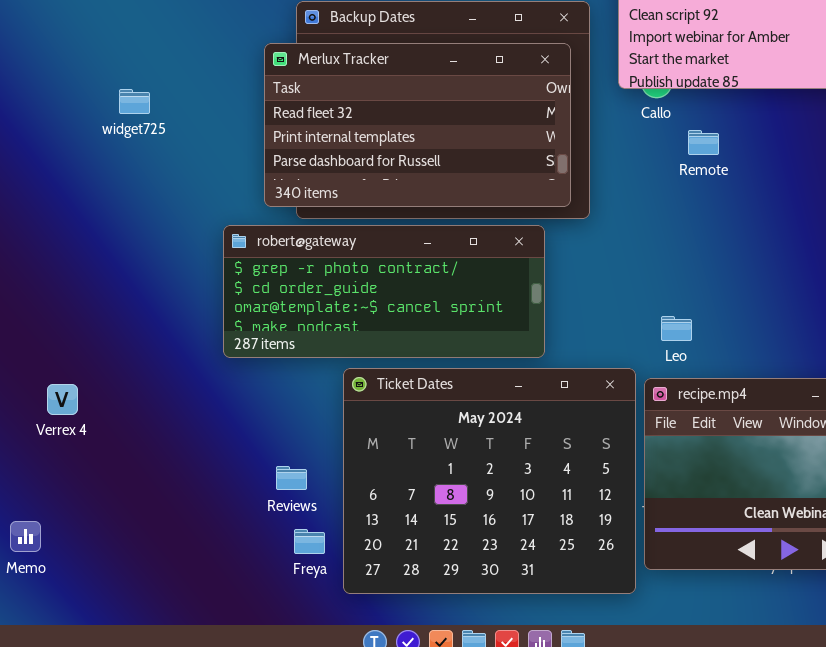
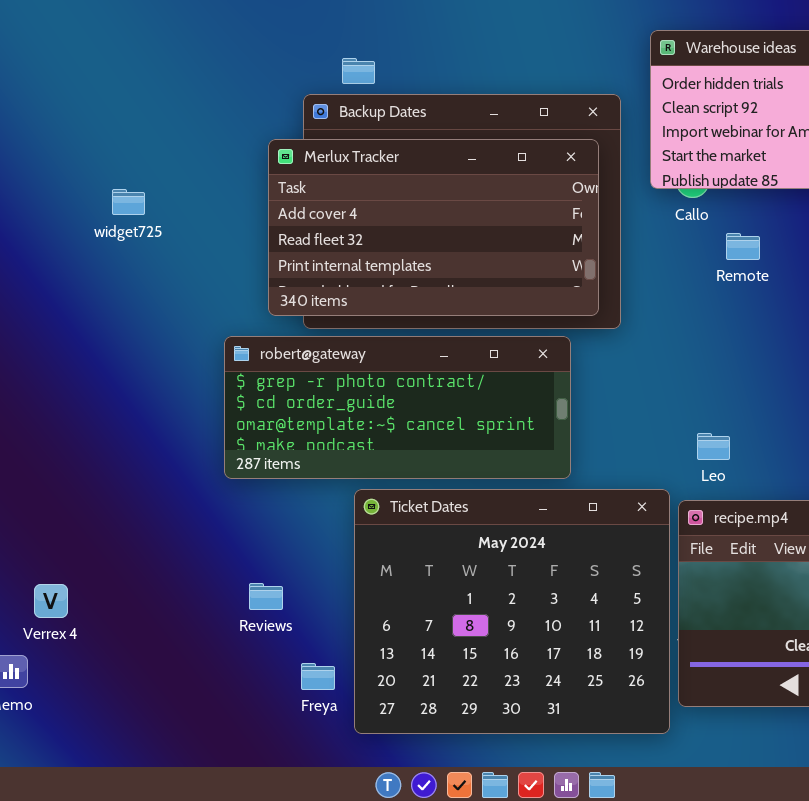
Merlux Tracker: [264,43,571,207] -> [268,139,599,316], scrolled up 1 row
Verrex 4: [47,384,78,415] -> [34,584,68,618], moved
Reviews: [276,466,307,490] -> [249,583,283,610], moved

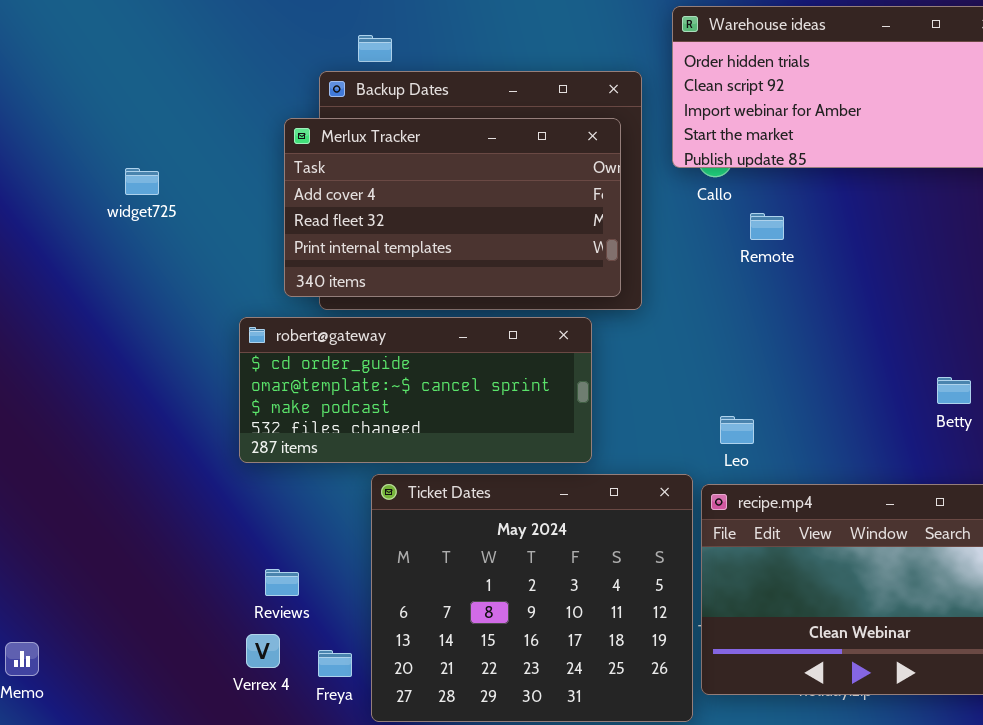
robert@gateway: [224,336,571,479] -> [239,317,592,463], scrolled down 1 row
Verrex 4: [34,584,68,618] -> [246,634,280,668], moved

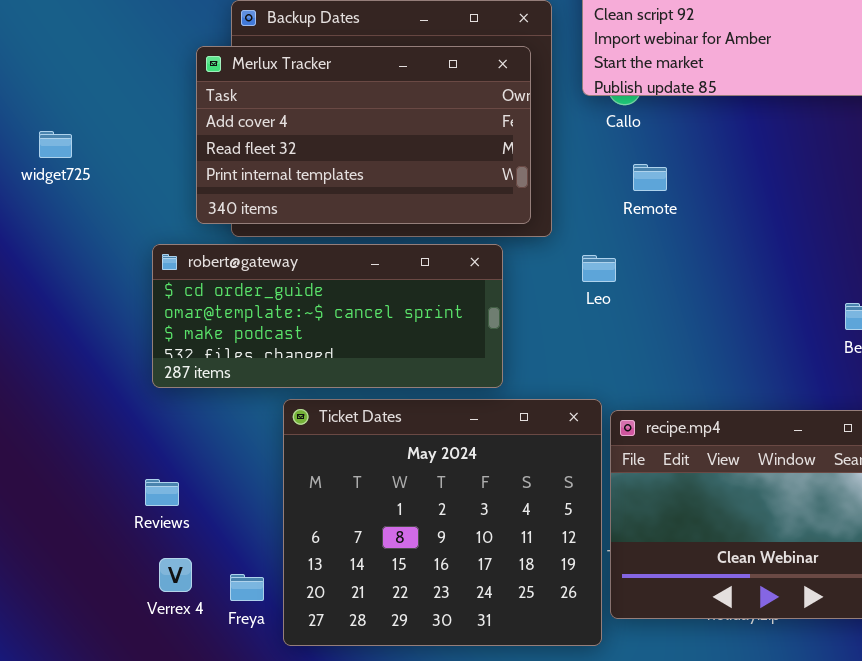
widget725: [125,168,159,195] -> [39,131,72,158], moved
Remote: [750,213,784,240] -> [633,164,667,191], moved
Leo: [720,416,754,444] -> [582,255,616,282], moved
Reviews: [265,569,299,596] -> [145,479,179,506], moved

